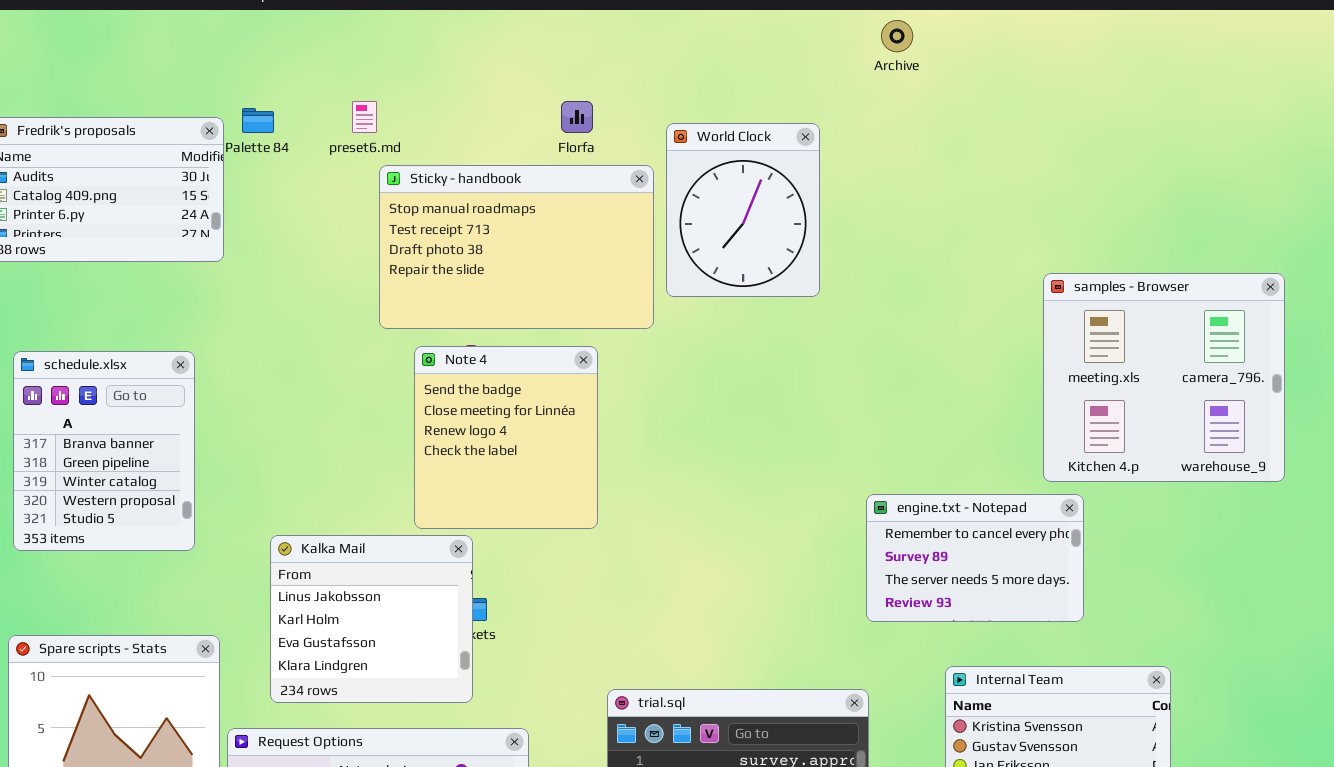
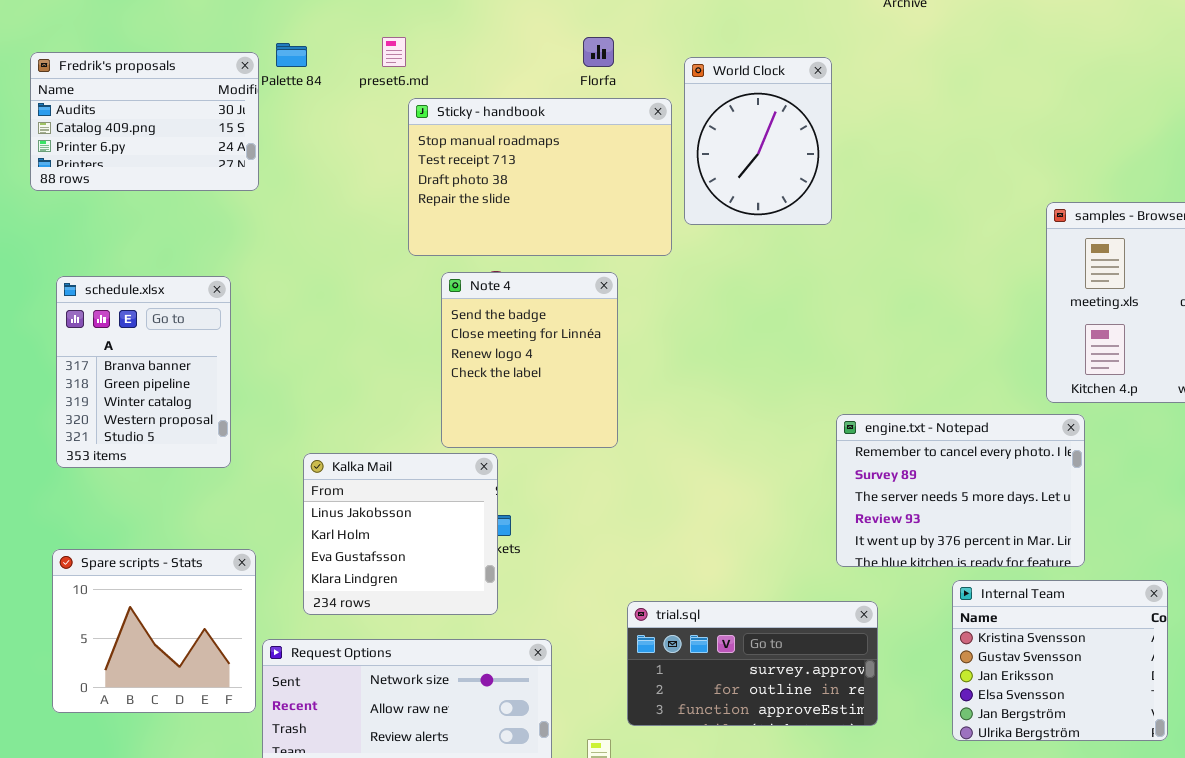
engine.txt - Notepad: [866,494,1084,622] -> [836,414,1085,567], resized

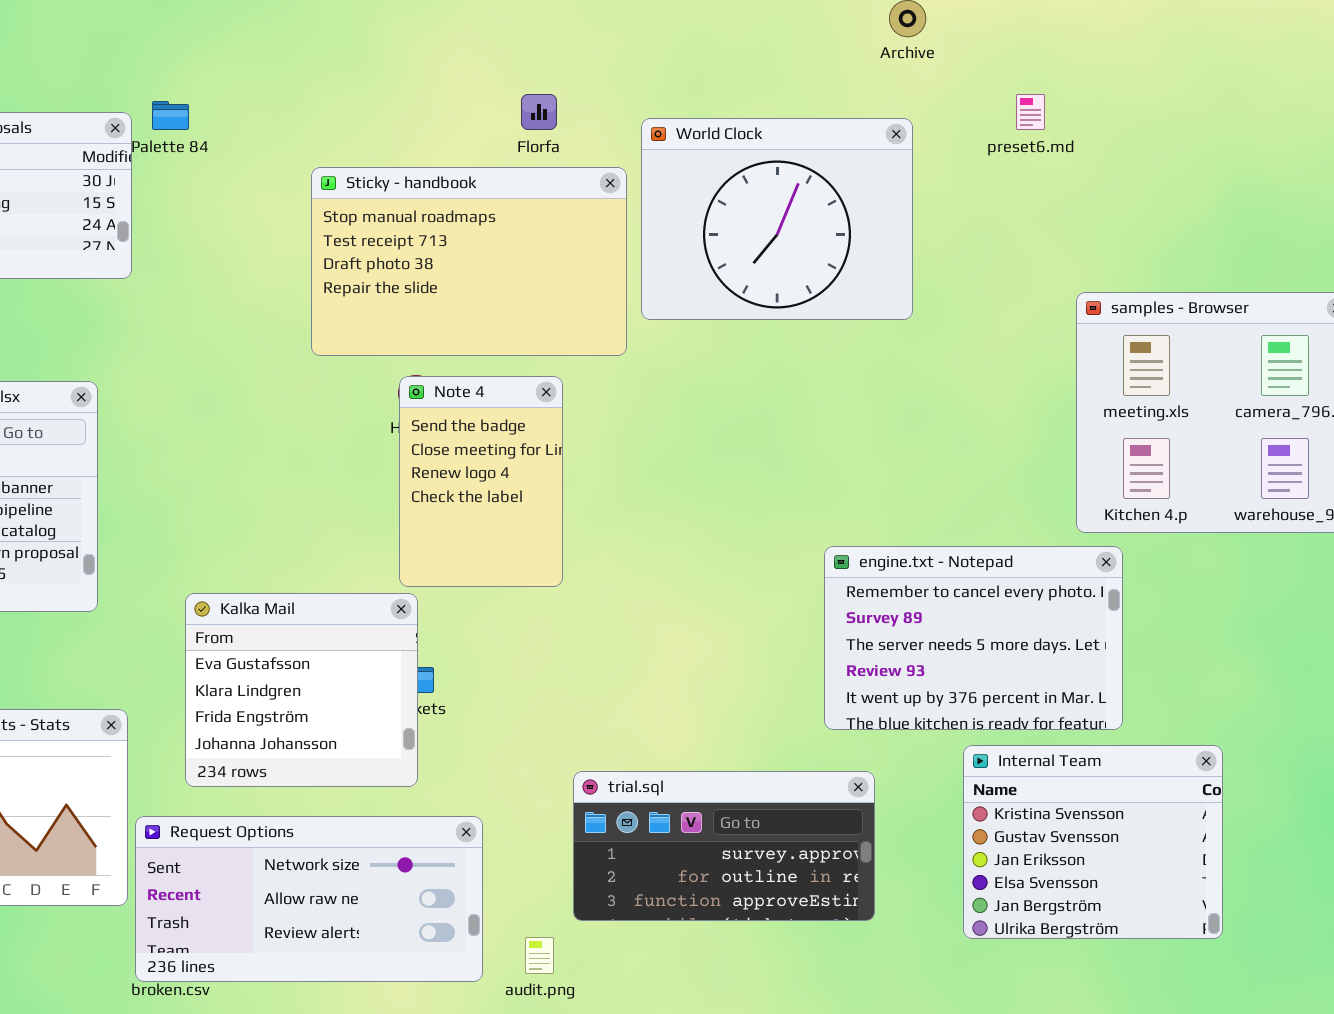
preset6.md: [382,37,406,67] -> [1016,94,1045,130], moved
World Clock: [684,57,832,225] -> [641,118,913,320], resized
Note 4: [441,272,618,448] -> [399,376,563,587], resized
Kalka Mail: [303,453,498,615] -> [185,593,418,787], scrolled down 2 rows

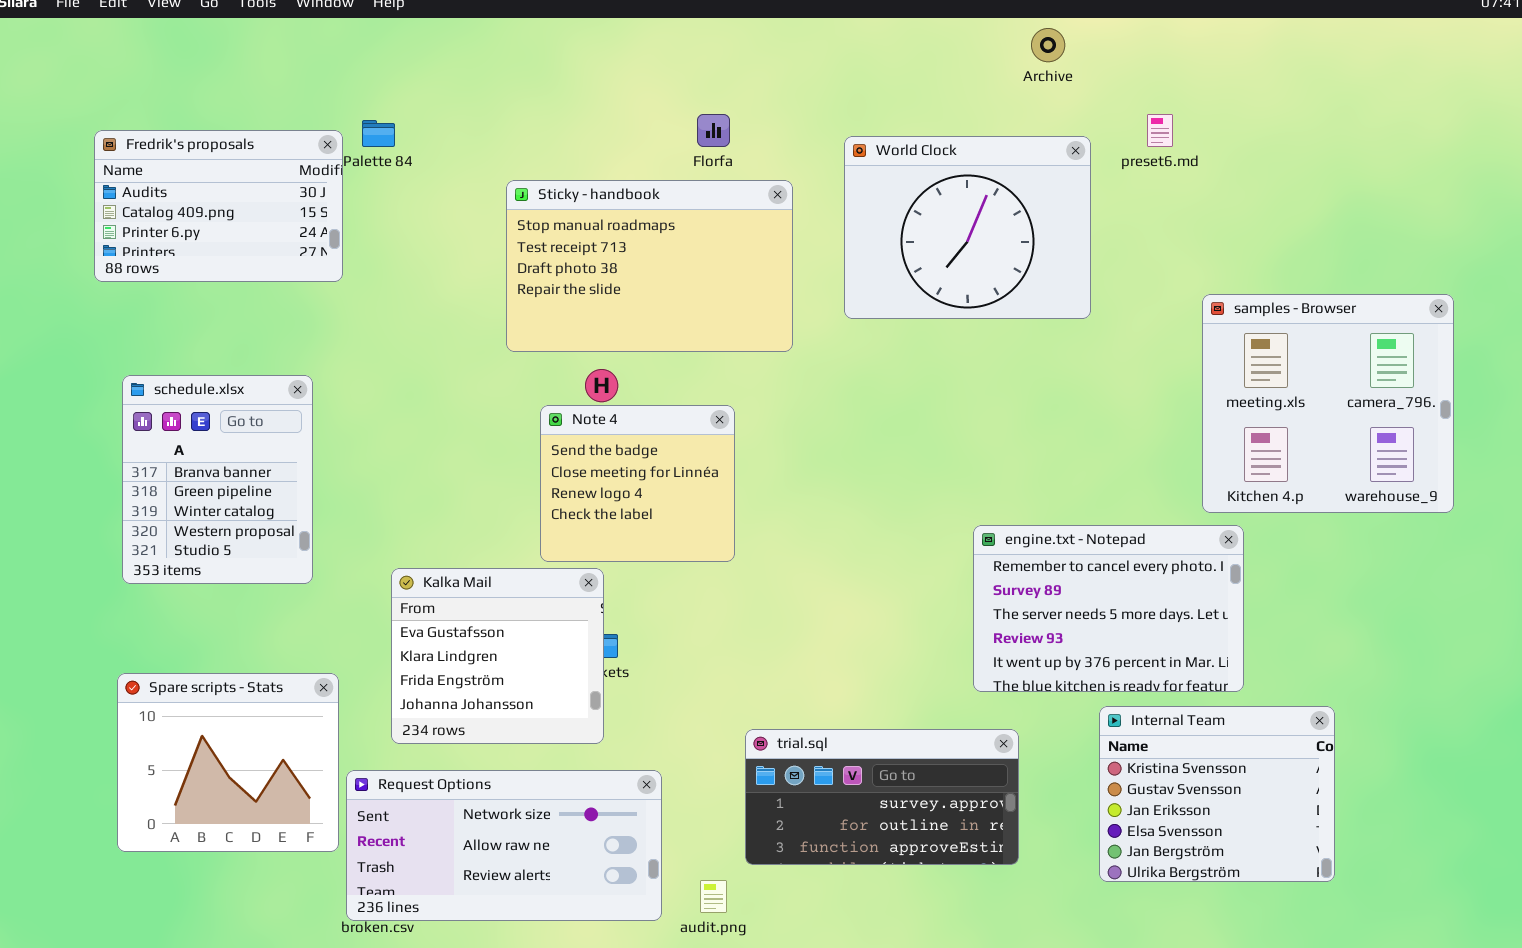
World Clock: [641,118,913,320] -> [844,136,1091,319], moved
Note 4: [399,376,563,587] -> [540,405,735,562], resized

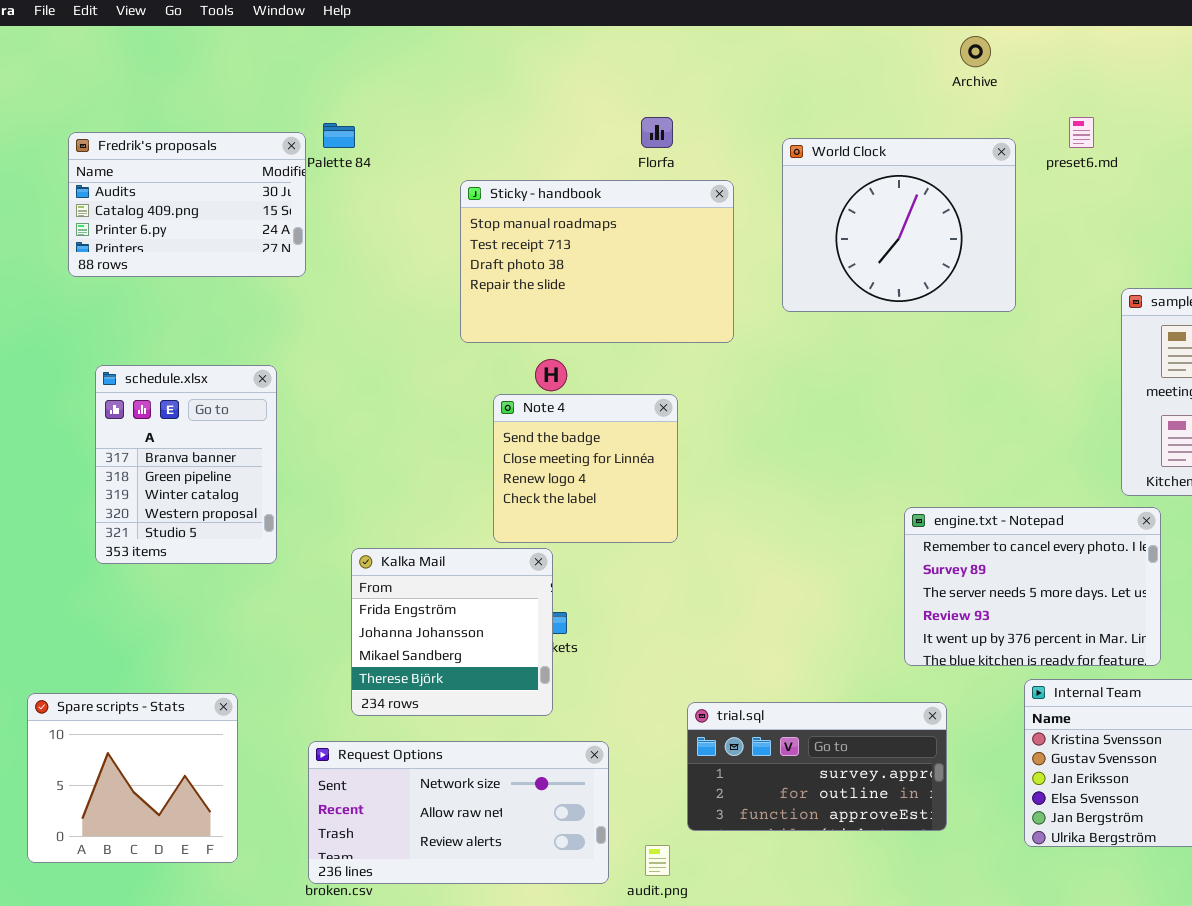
Kalka Mail: [391,568,604,744] -> [351,548,553,716], scrolled down 2 rows
Spare scripts - Stats: [117,673,339,852] -> [27,693,238,863], moved

